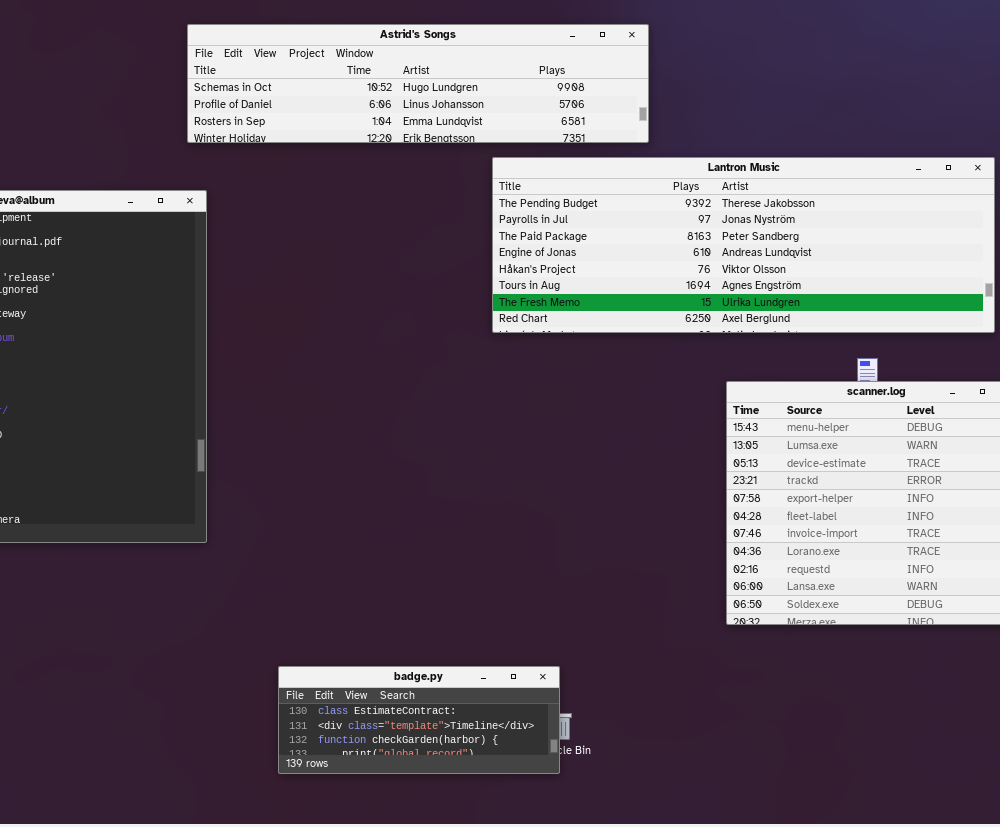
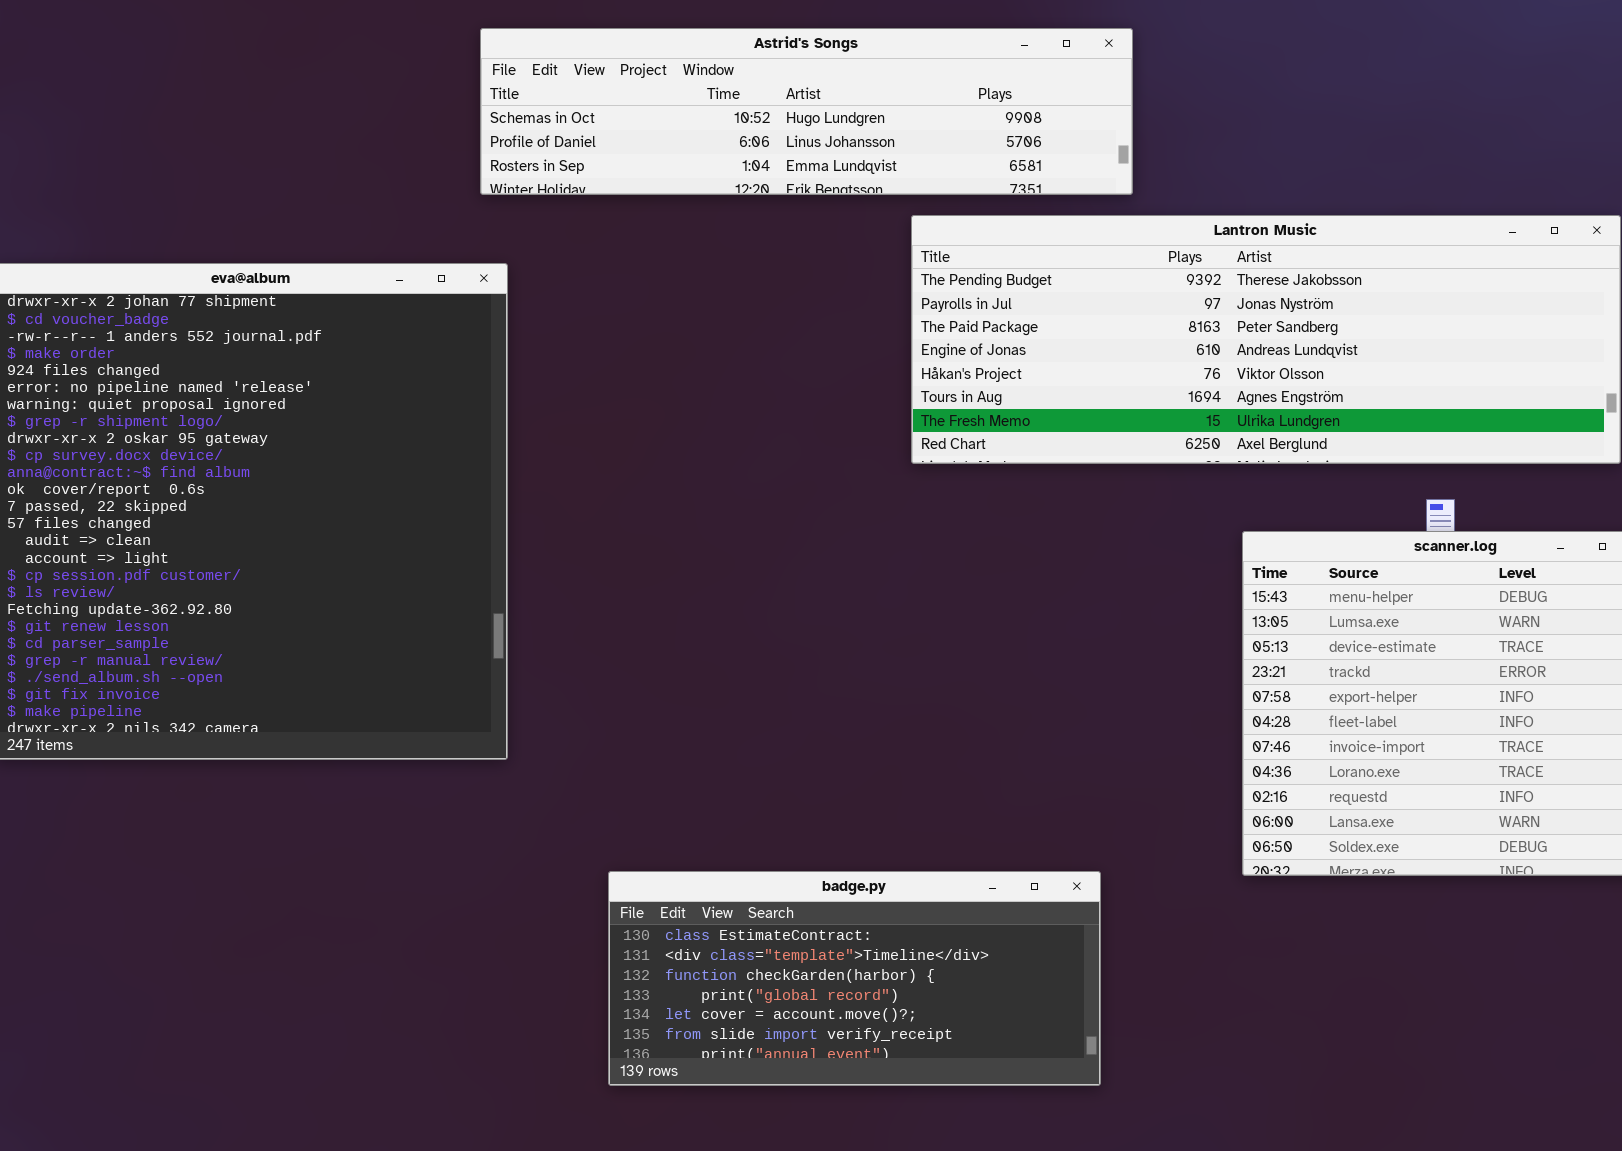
badge.py: [278,666,560,774] -> [608,871,1101,1086], resized

